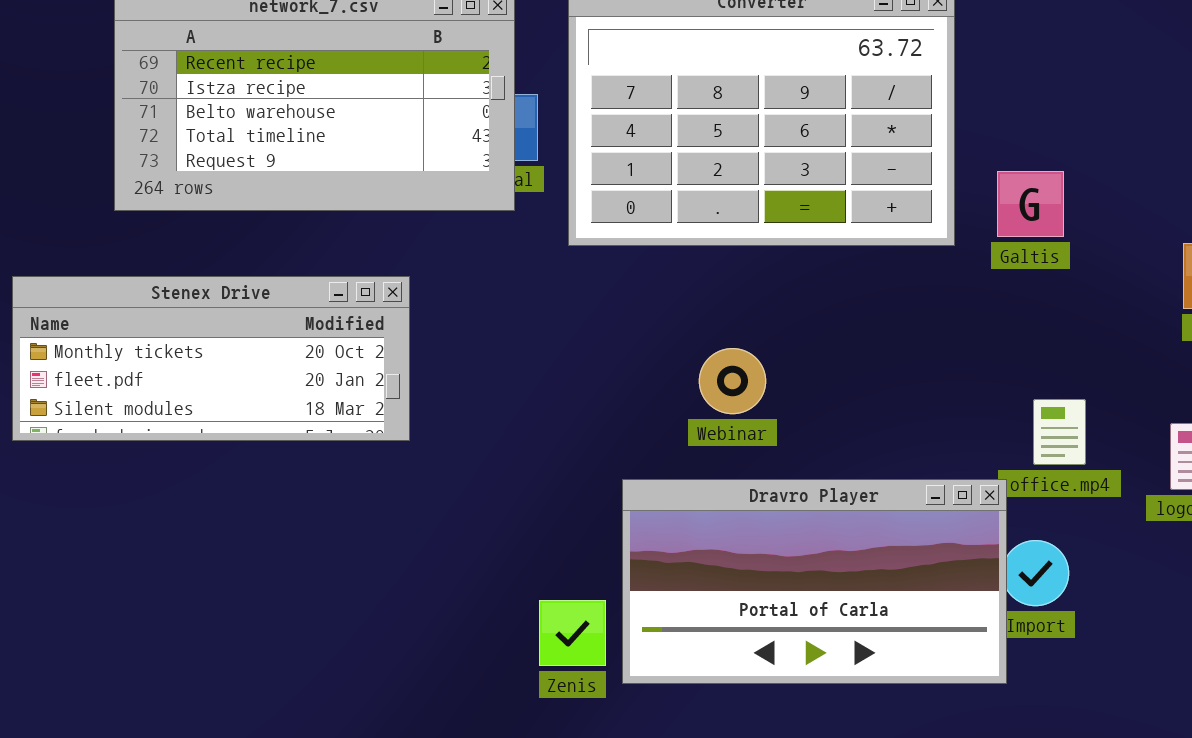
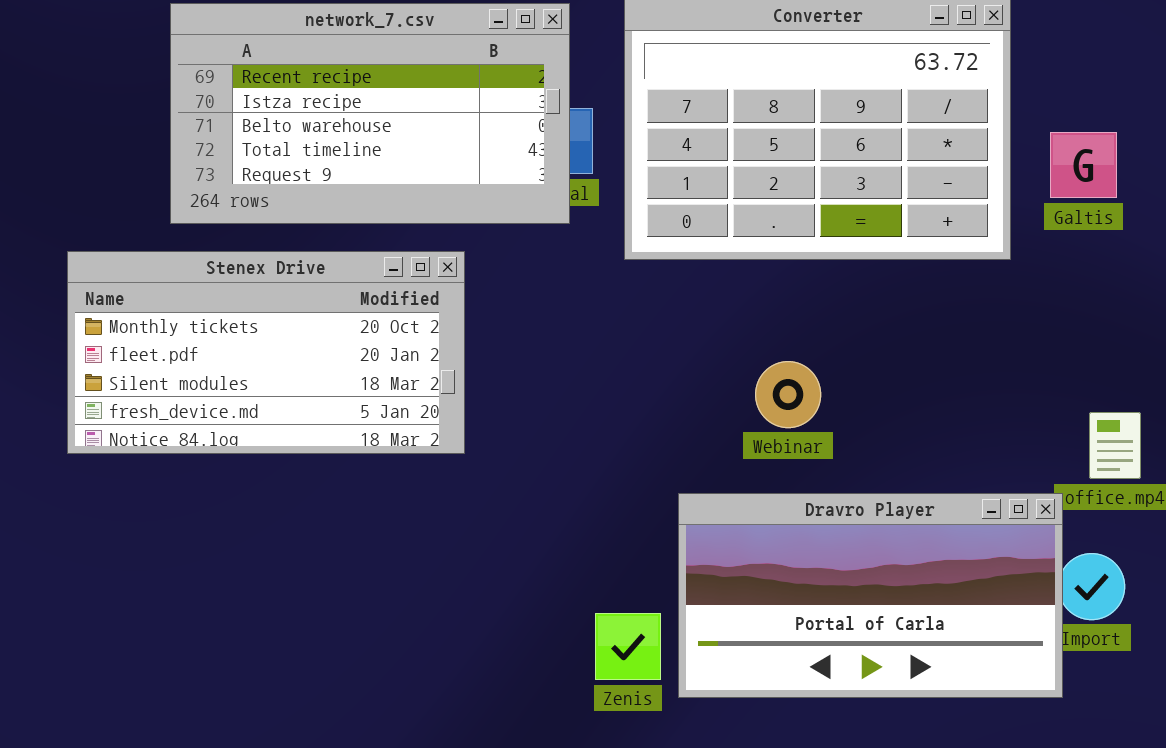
Galtis: [997,171,1064,237] -> [1050,132,1117,198], moved
Stenex Drive: [12,276,410,441] -> [67,251,465,454], resized

